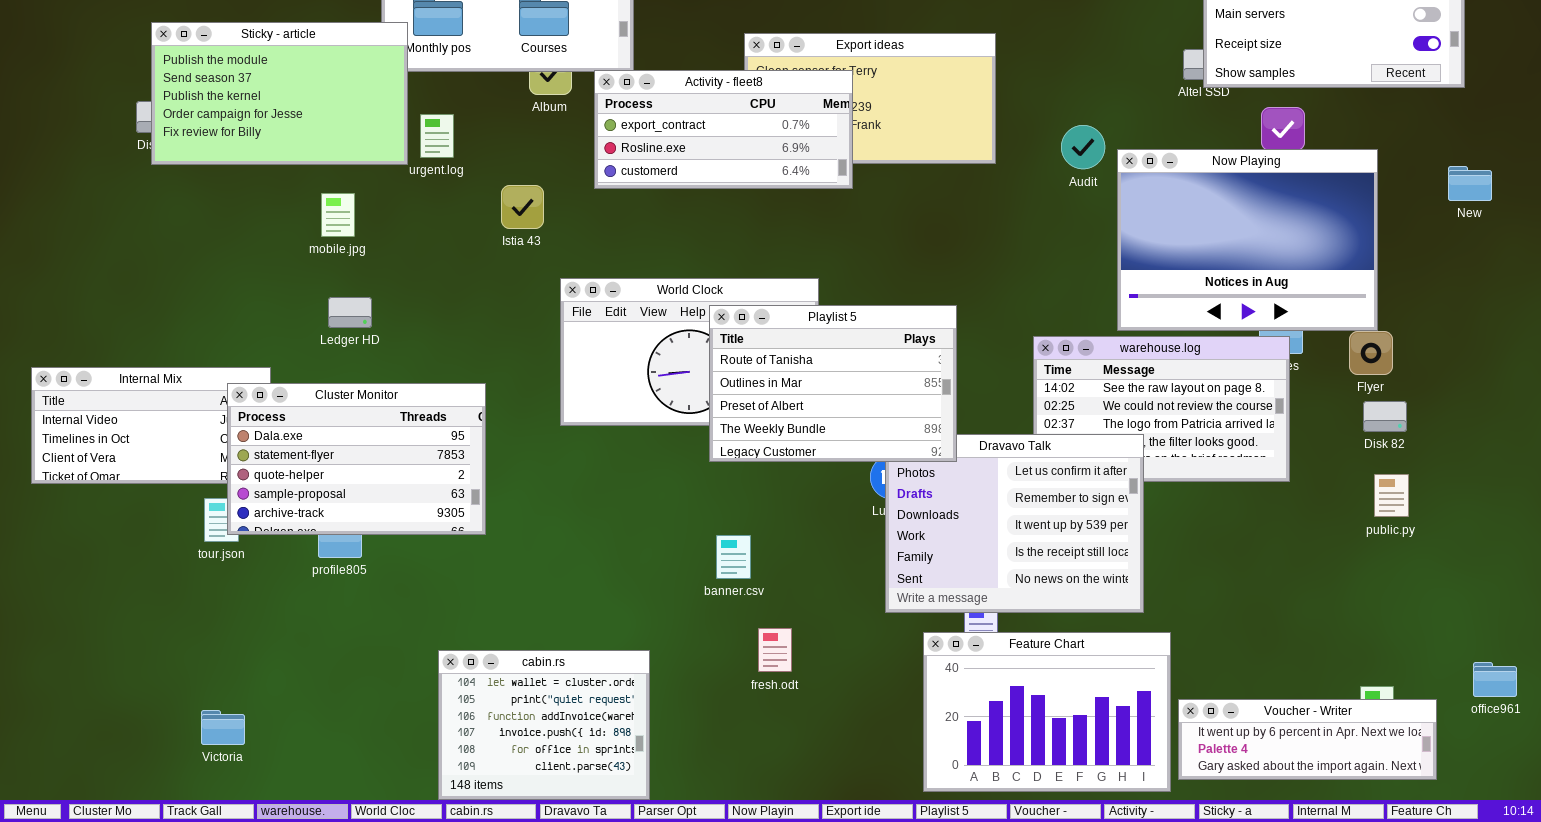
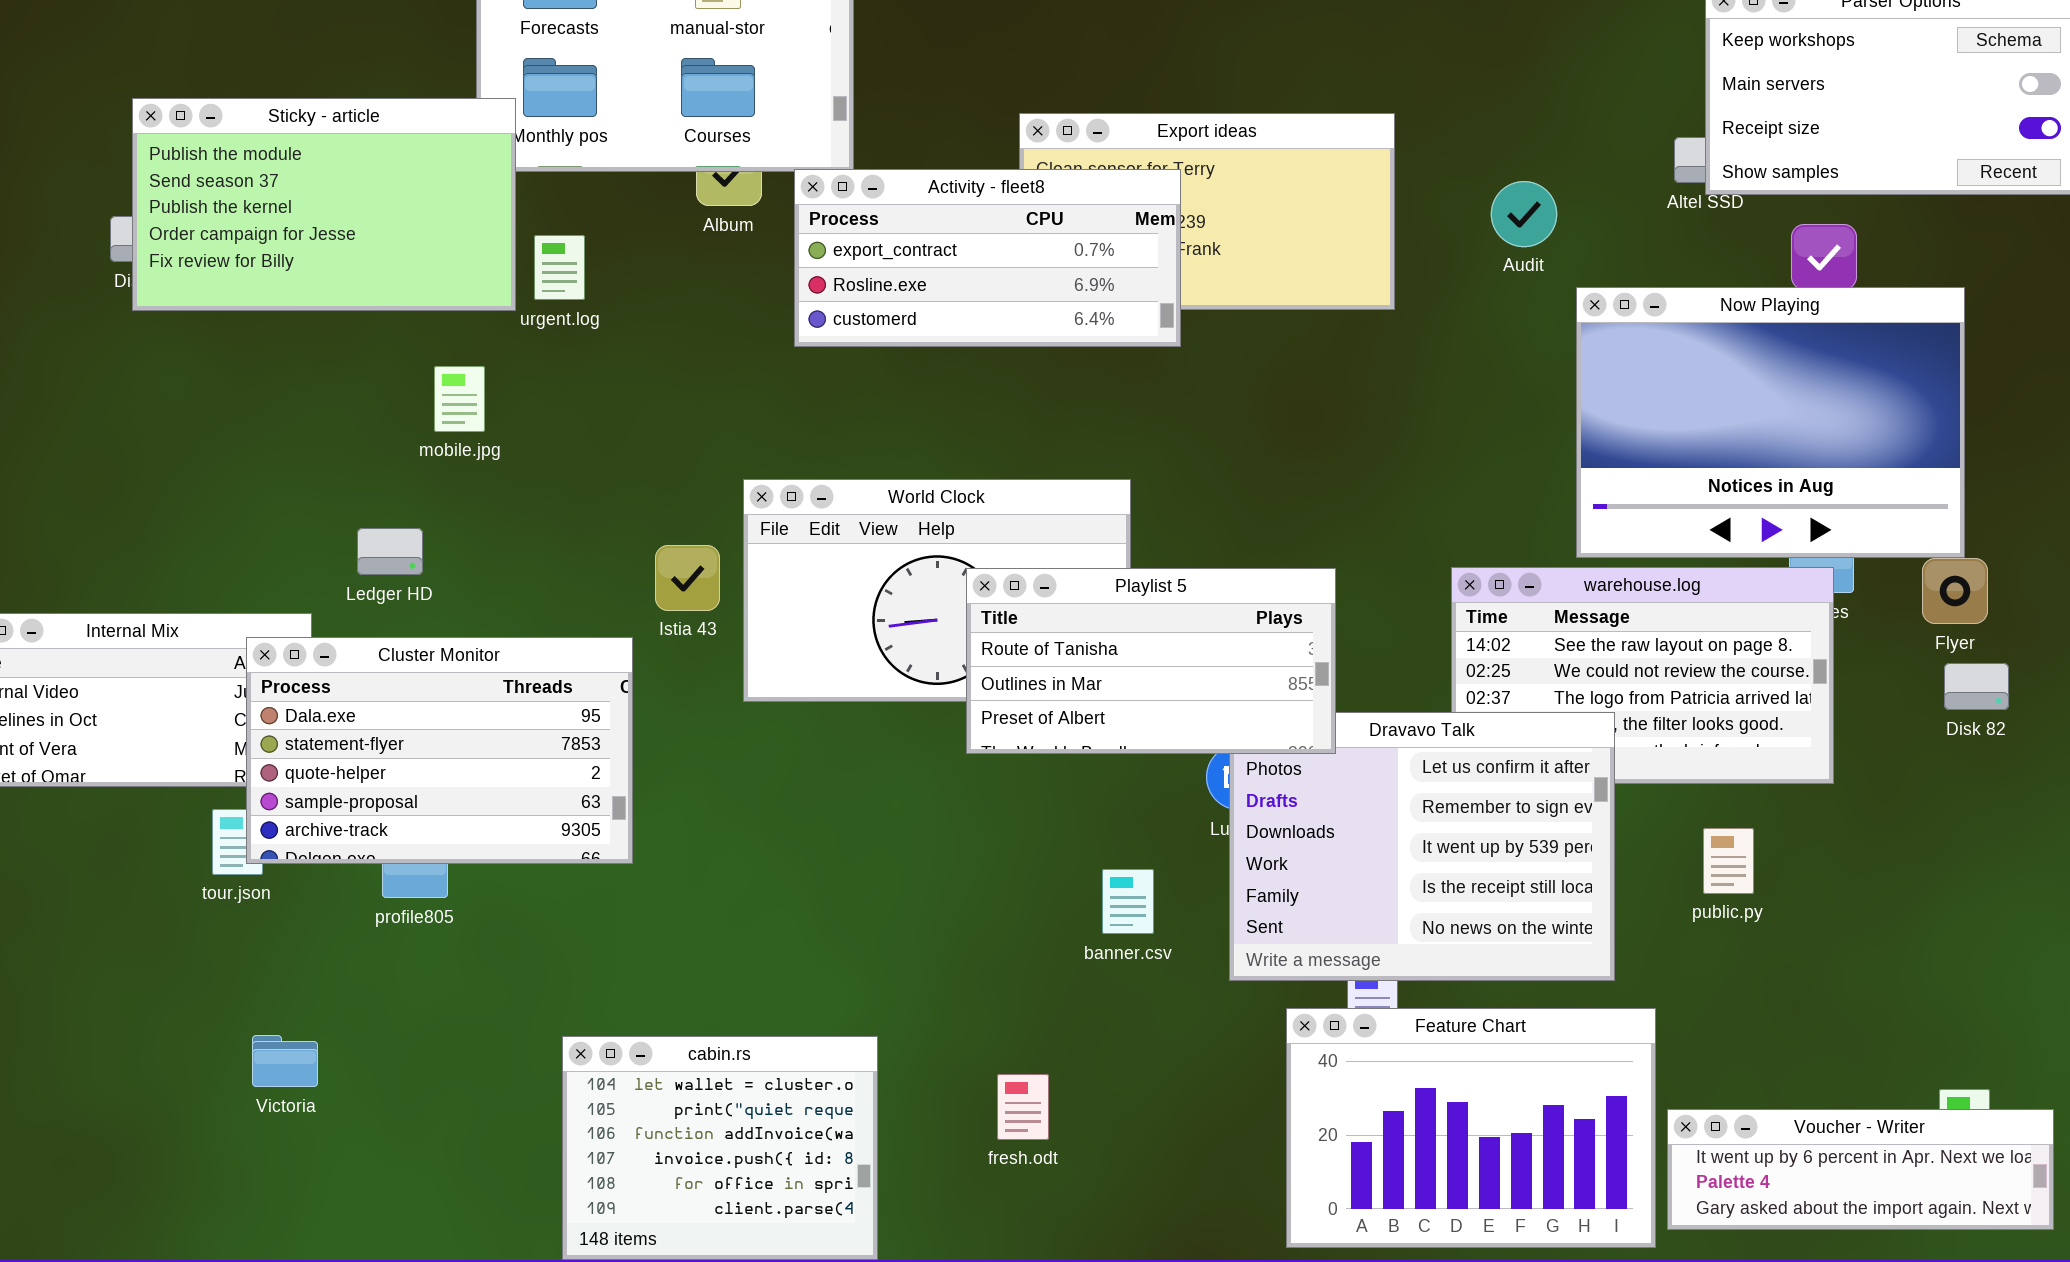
Audit: [1061,125,1105,169] -> [1491,181,1557,247], moved
Istia 43: [501,185,544,229] -> [655,545,720,611], moved
mobile.jpg: [321,193,355,237] -> [434,366,485,432], moved
Ledger HD: [328,297,372,328] -> [357,528,423,575], moved
Playlist 5: [709,305,957,462] -> [966,568,1336,754], resized
public.py: [1374,474,1409,517] -> [1703,828,1754,894], moved
banner.csv: [716,535,751,579] -> [1102,869,1154,934], moved
fresh.odt: [758,628,792,672] -> [997,1074,1049,1140], moved
Victoria: [201,710,245,745] -> [252,1035,318,1087], moved

